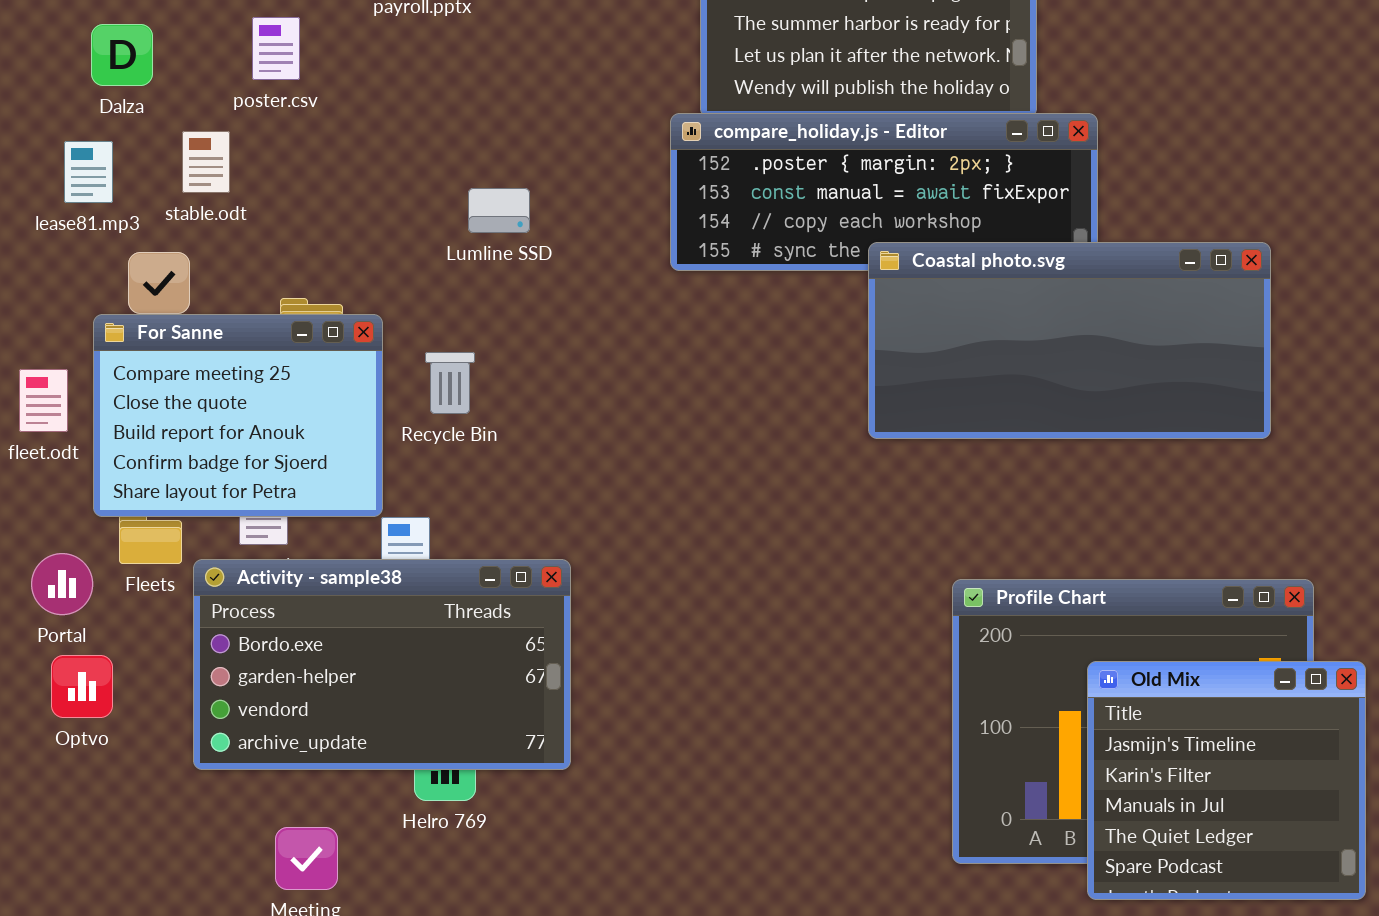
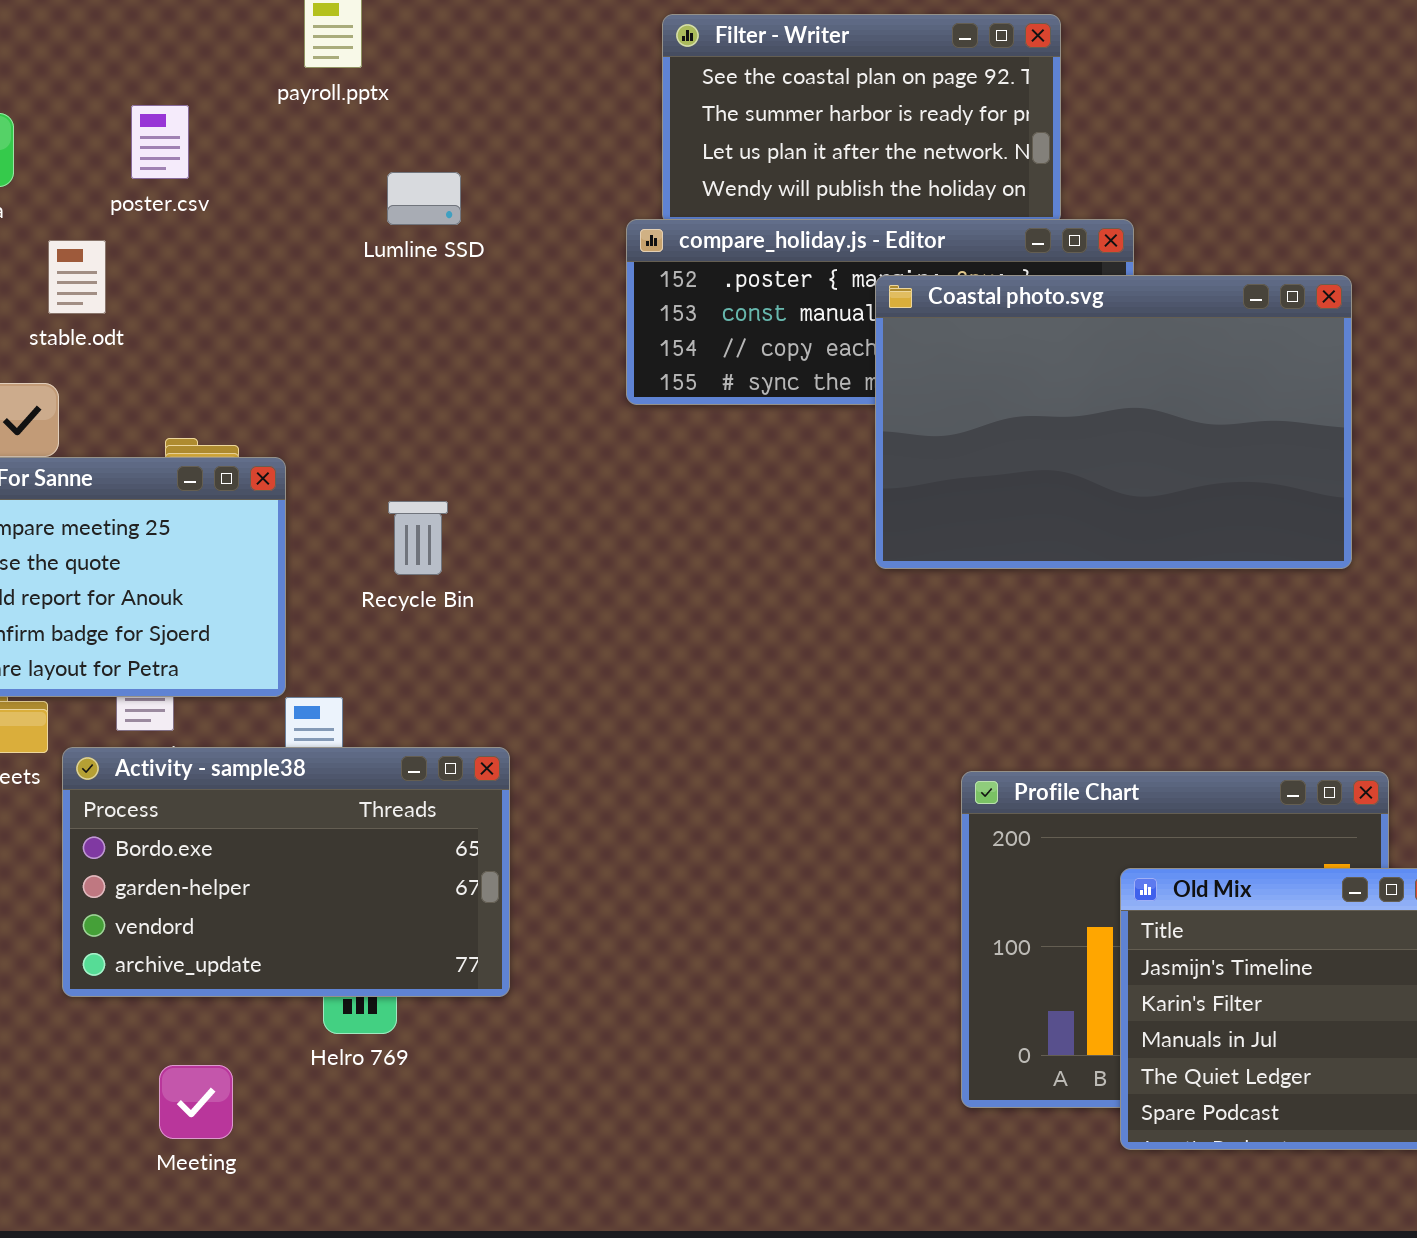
Lumline SSD: [468,188,530,233] -> [387,172,461,225], moved
Coastal photo.svg: [868,242,1271,439] -> [875,275,1352,569], moved, resized
Recycle Bin: [425,352,475,414] -> [388,501,448,575], moved

